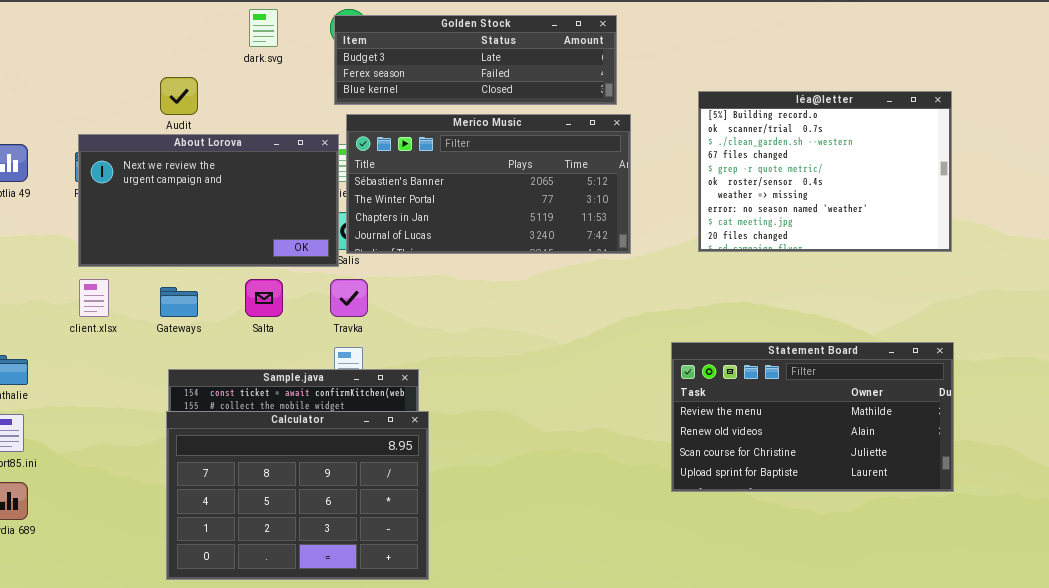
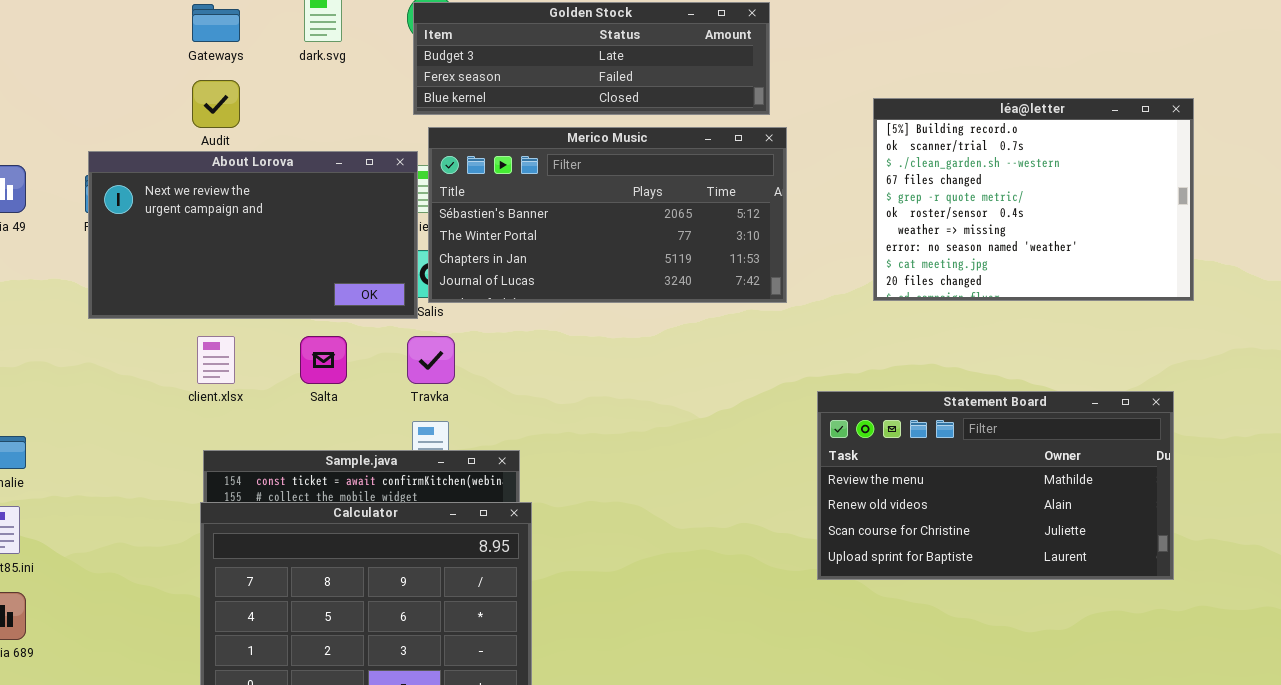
client.xlsx: [79,279,109,317] -> [197,336,235,384], moved
Gateways: [160,287,198,317] -> [192,4,240,42], moved
Statement Board: [671,342,954,492] -> [817,391,1174,580], moved

